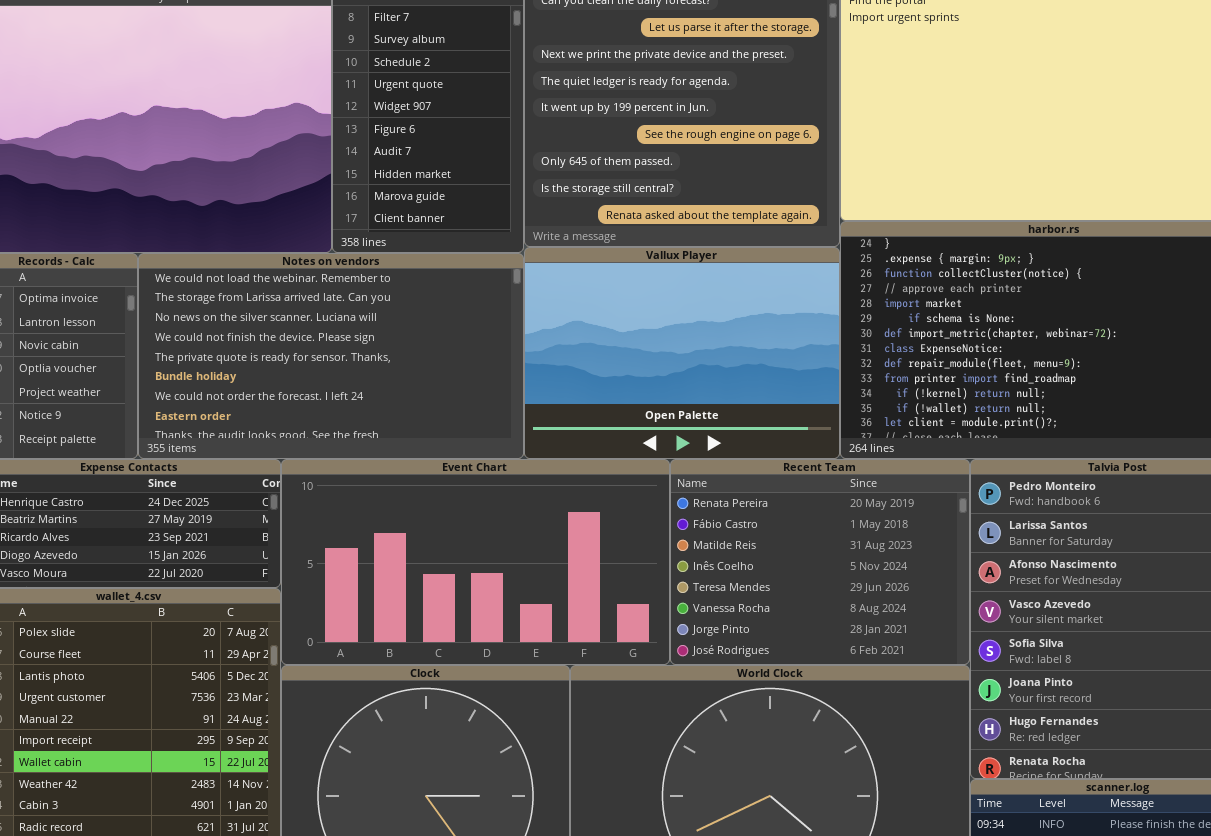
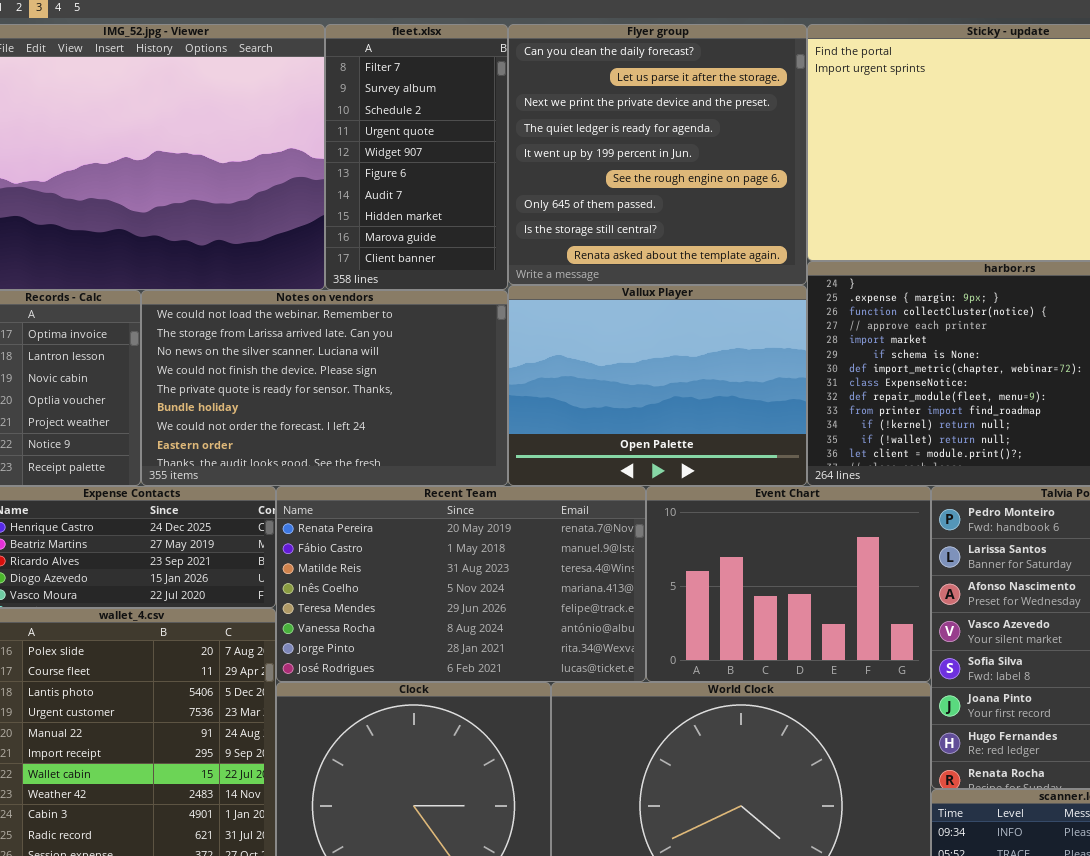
Event Chart: [281,459,670,665] -> [646,486,931,682], moved, resized
Recent Team: [670,459,970,665] -> [276,486,646,682], moved, resized

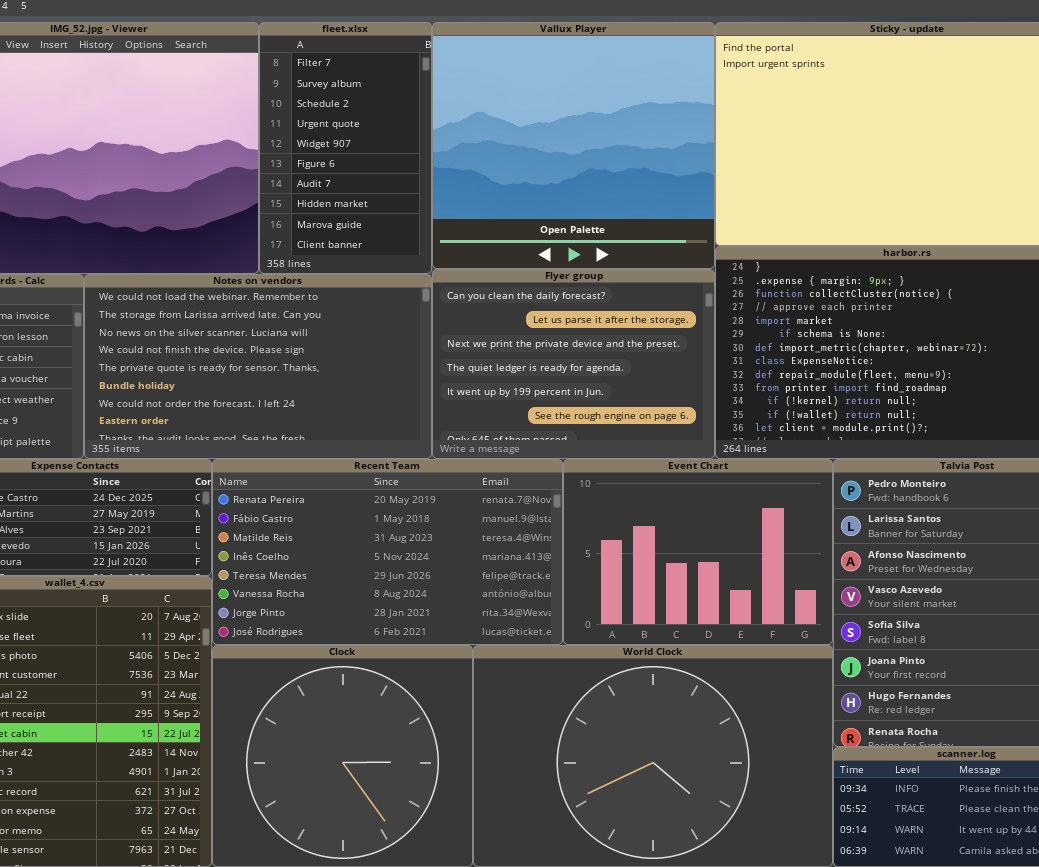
Flyer group: [508,24,807,285] -> [432,269,715,459], moved, resized
Vallux Player: [508,285,807,486] -> [432,22,715,269], moved, resized

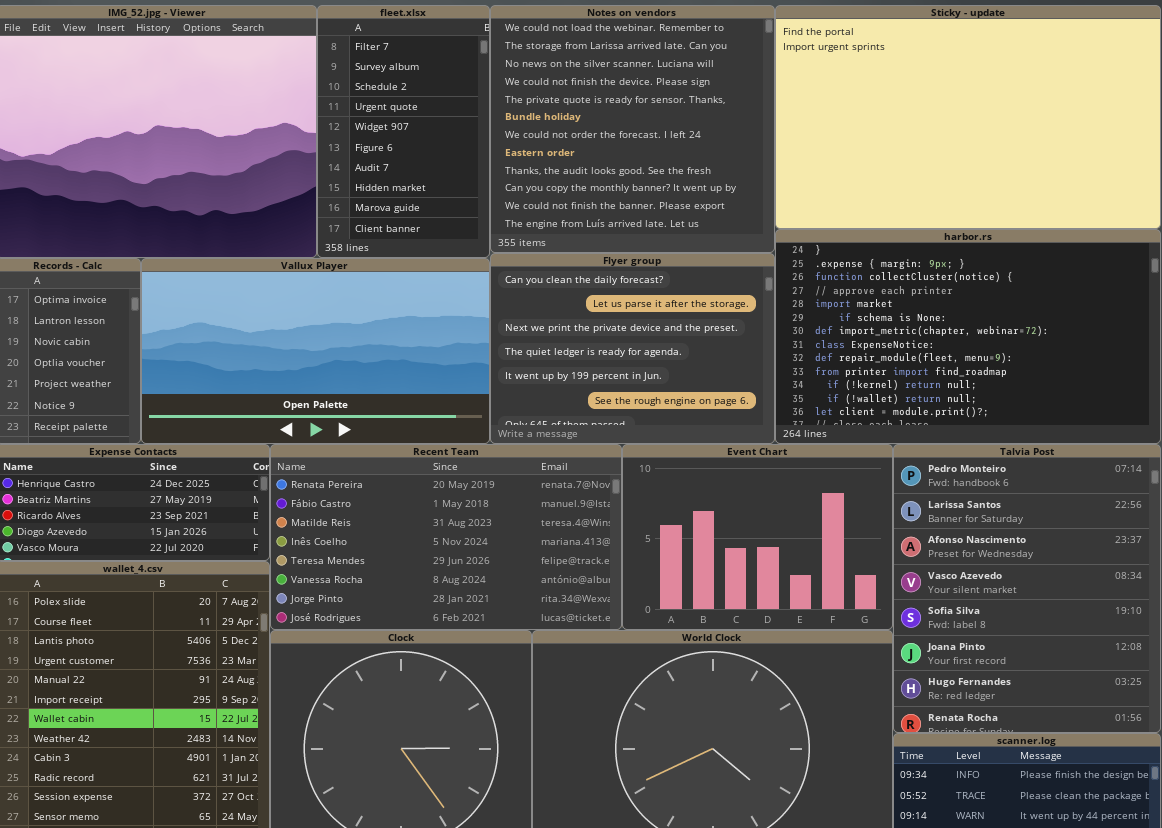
Vallux Player: [432,22,715,269] -> [141,258,490,444], moved, resized
Notes on vendors: [84,274,432,459] -> [490,5,775,253], moved, resized

